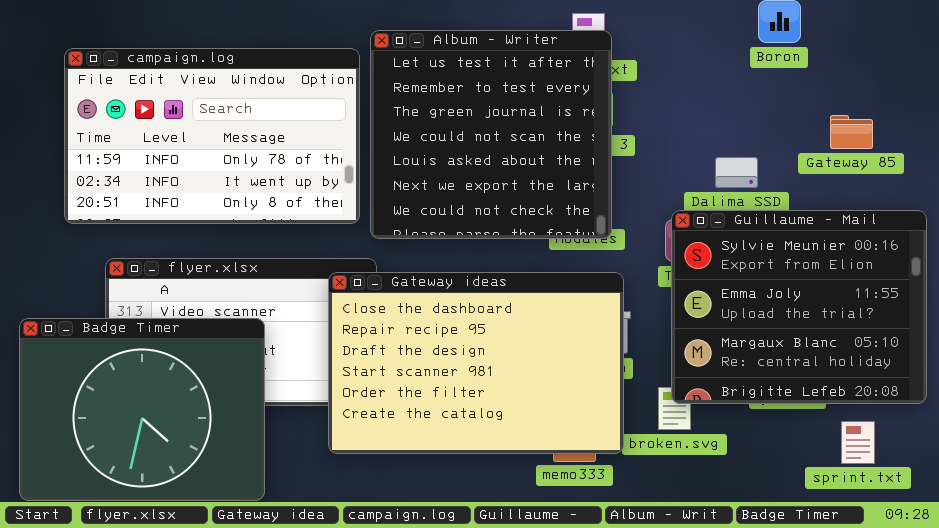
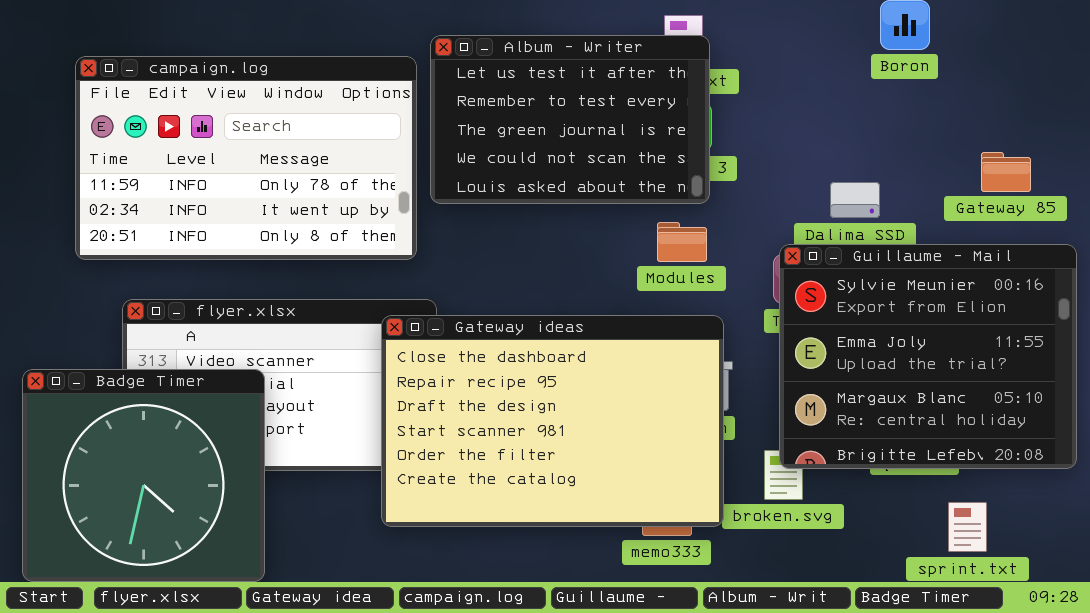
Album - Writer: [370,30,612,239] -> [430,35,710,204], resized
Gateway 85: [830,115,873,149] -> [981,152,1031,192], moved
Badge Timer: [19,318,265,501] -> [22,369,265,582], resized
sprint.txt: [841,421,875,464] -> [948,502,987,552], moved

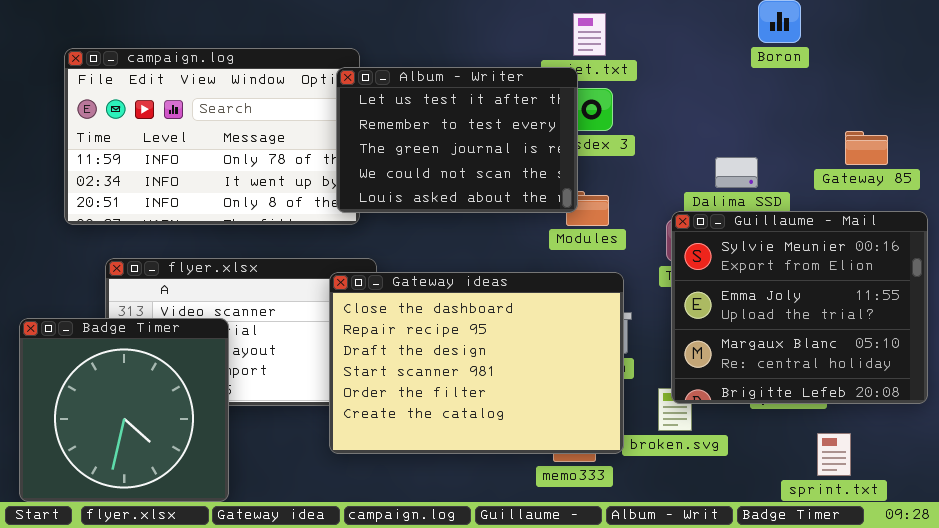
Album - Writer: [430,35,710,204] -> [336,67,578,213], moved

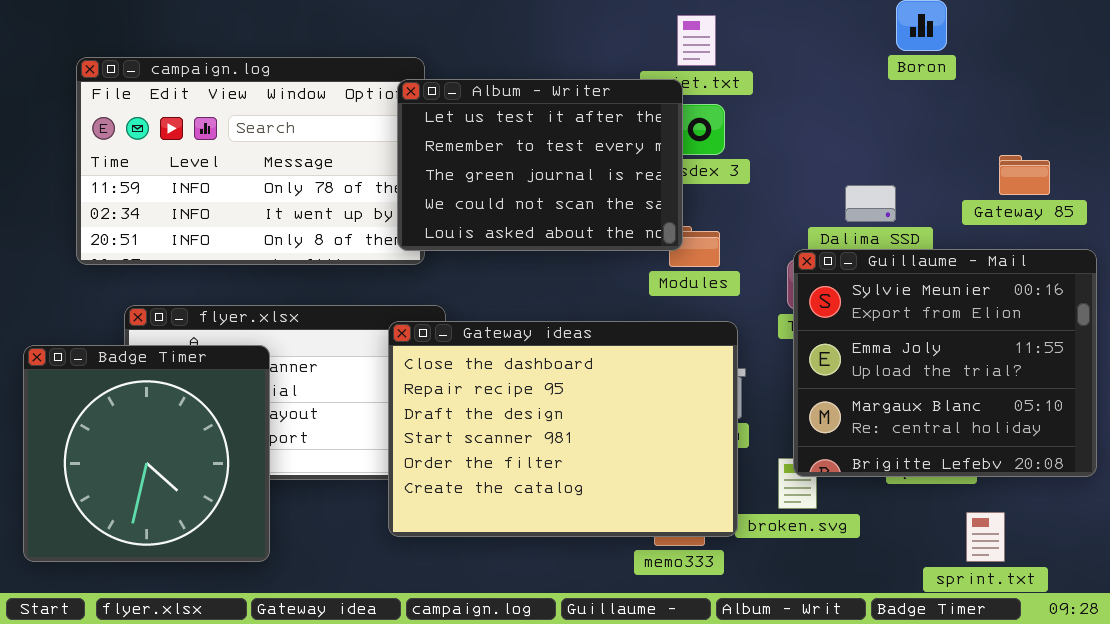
Badge Timer: [19,318,229,502] -> [23,345,270,562], moved

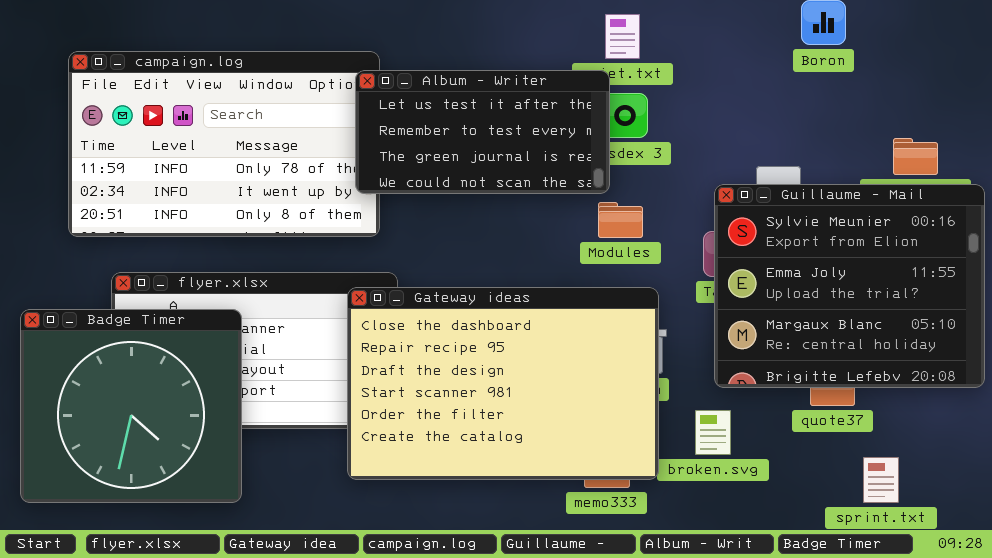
Album - Writer: [397,79,683,251] -> [355,70,610,194], resized
Guillaume - Mail: [793,249,1097,477] -> [714,184,985,388], moved

